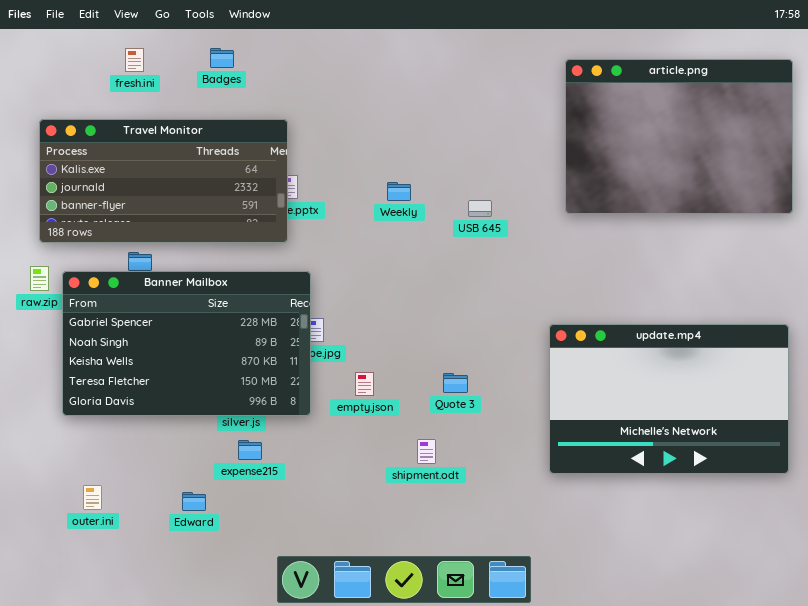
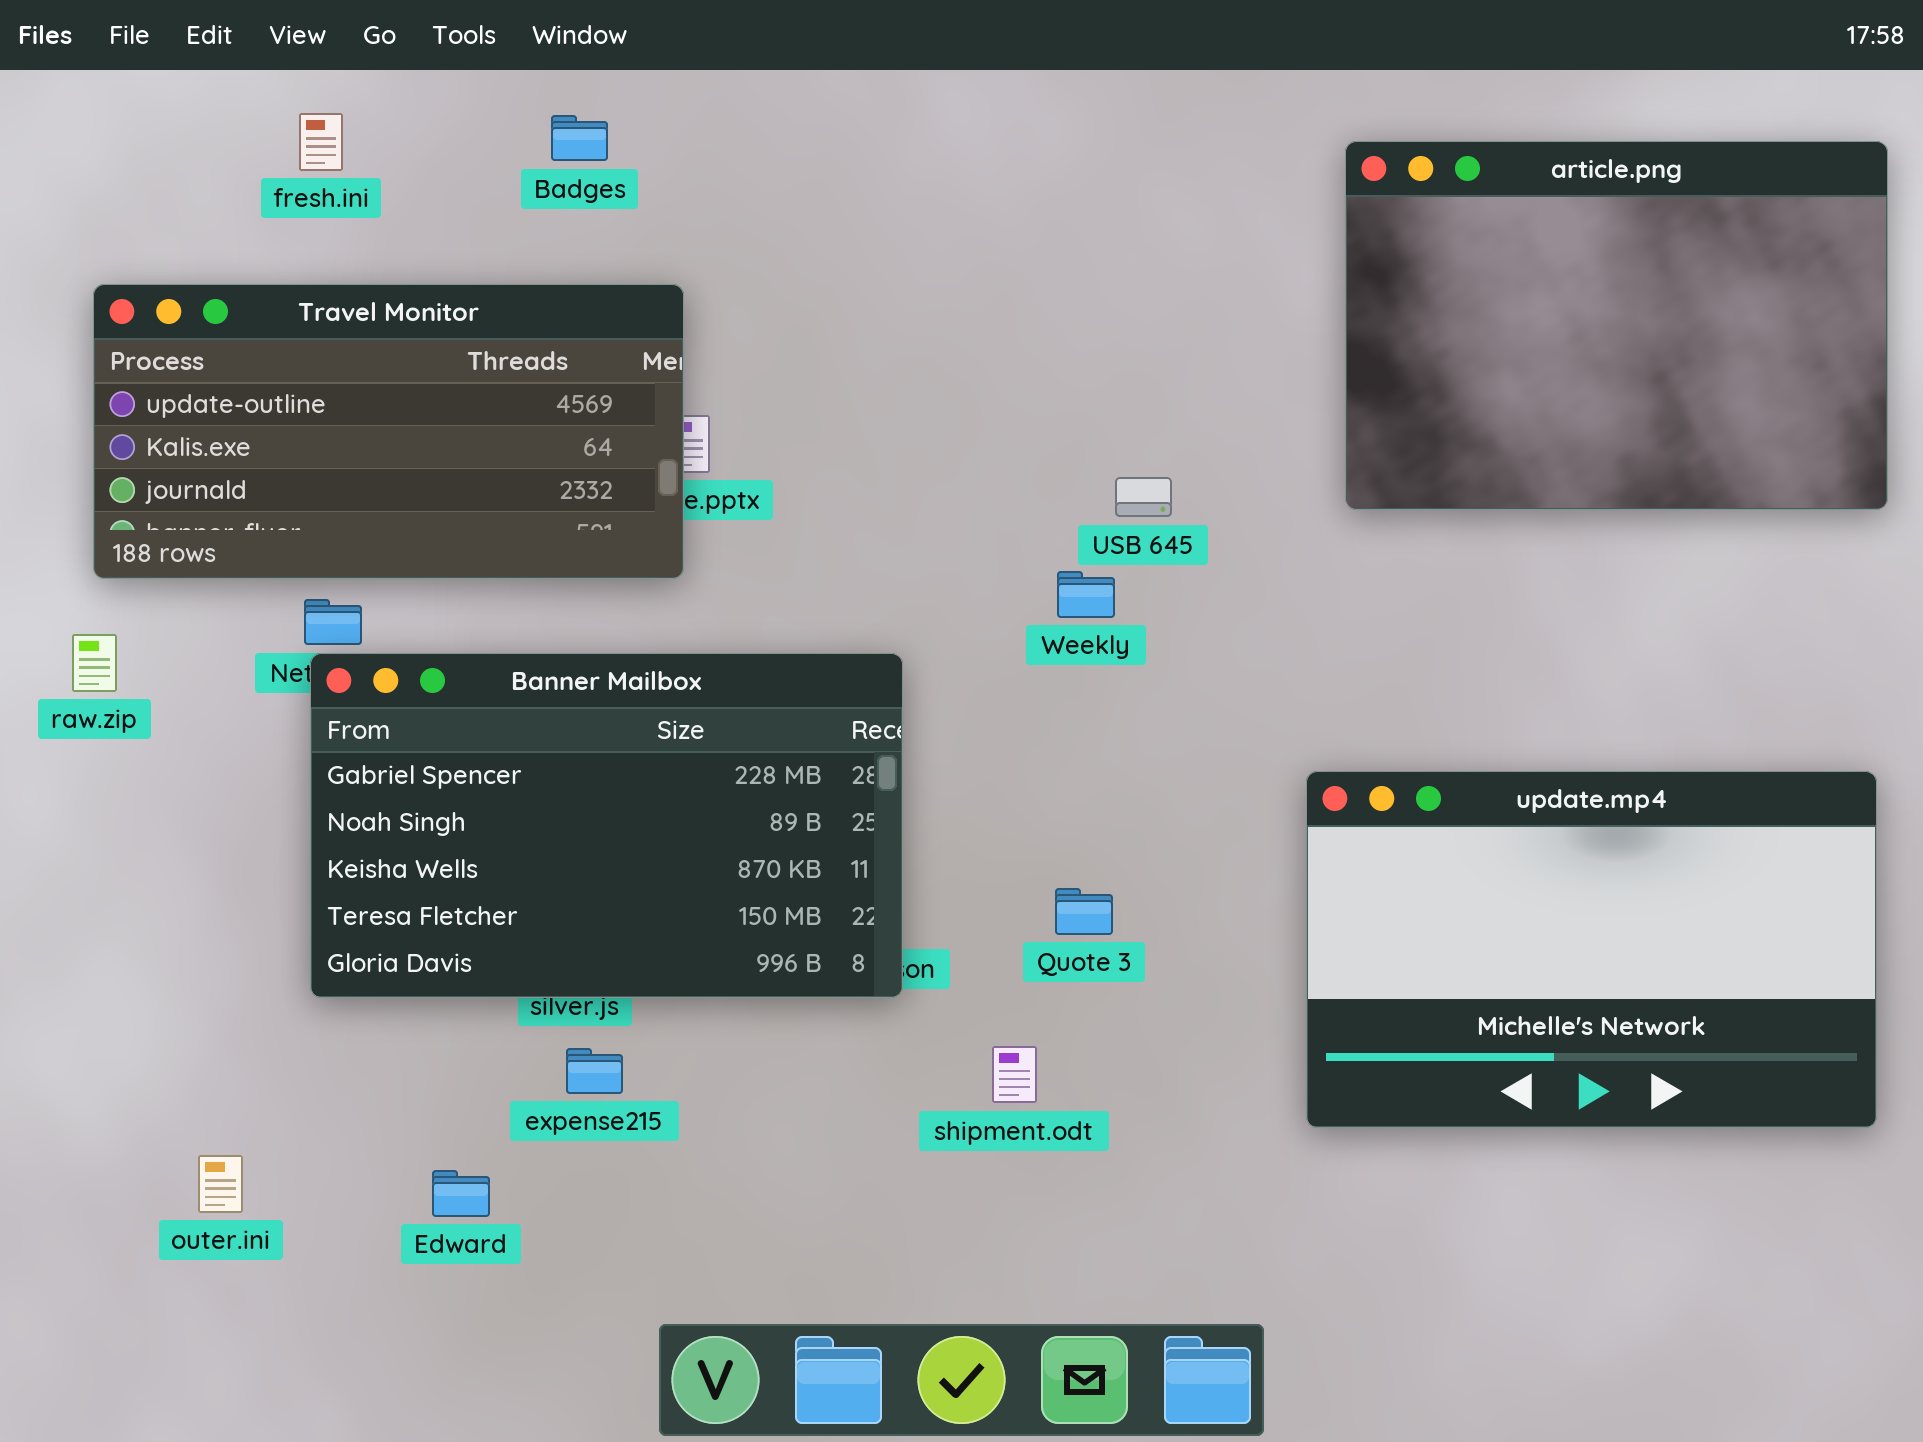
Badges: [210,48,234,68] -> [551,115,608,161], moved
Travel Monitor: [39,119,288,243] -> [93,284,684,579], scrolled up 1 row
Weekly: [387,182,411,201] -> [1057,571,1115,618], moved
Banner Mailbox: [62,271,311,416] -> [310,653,903,998], moved

